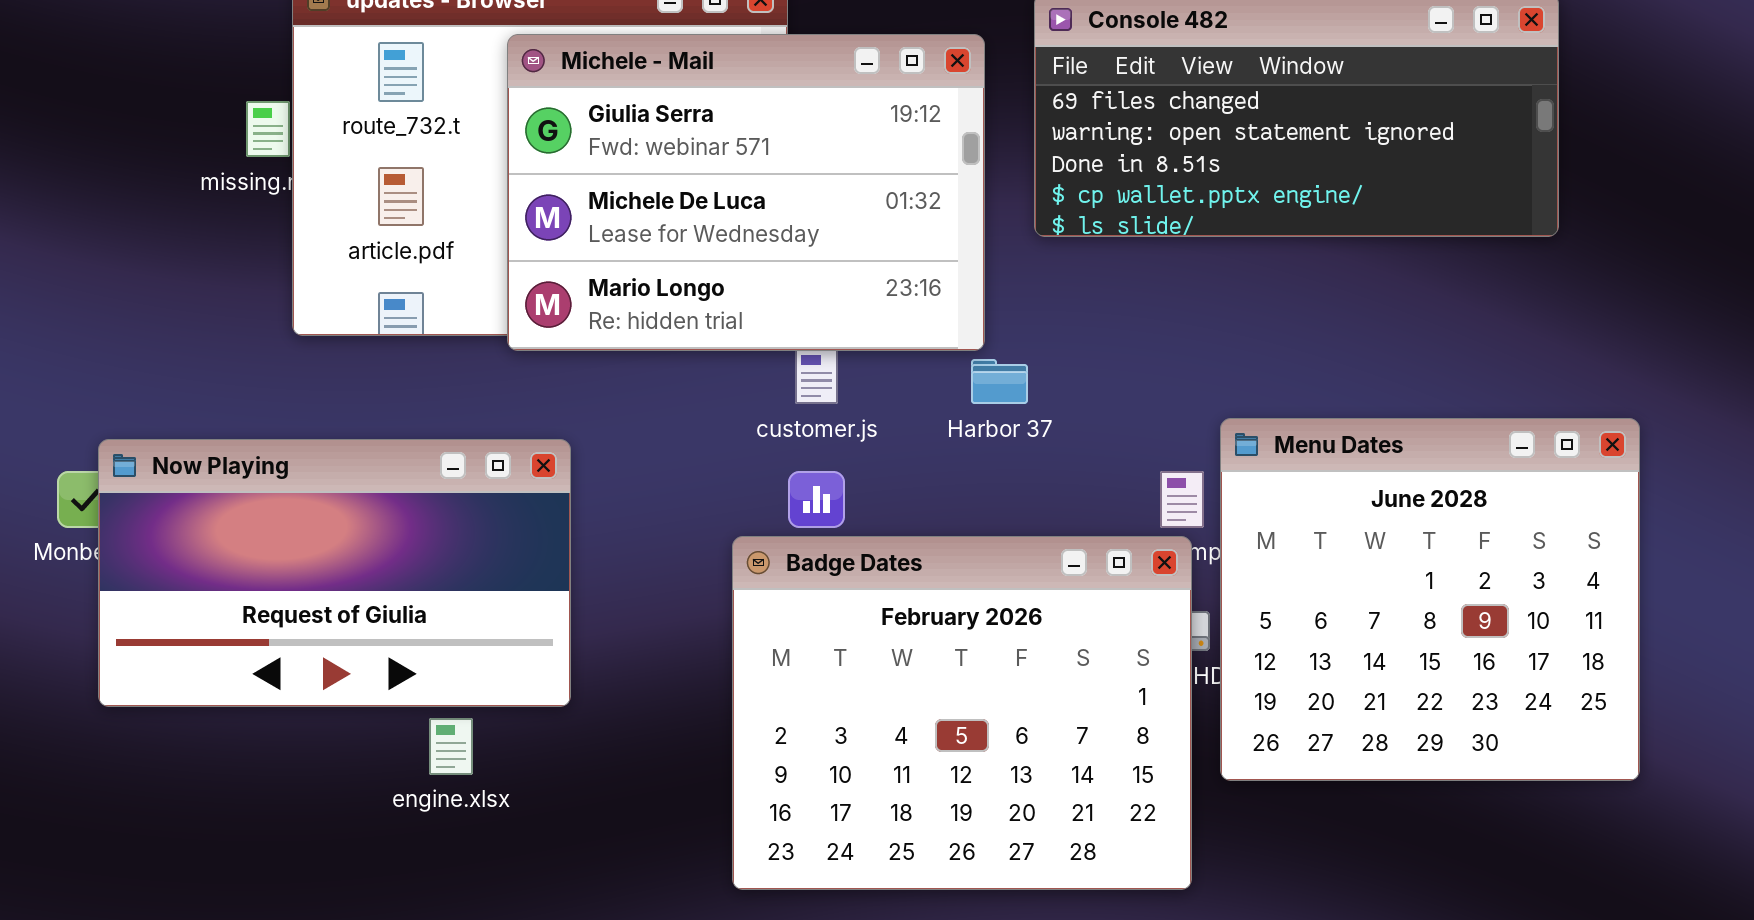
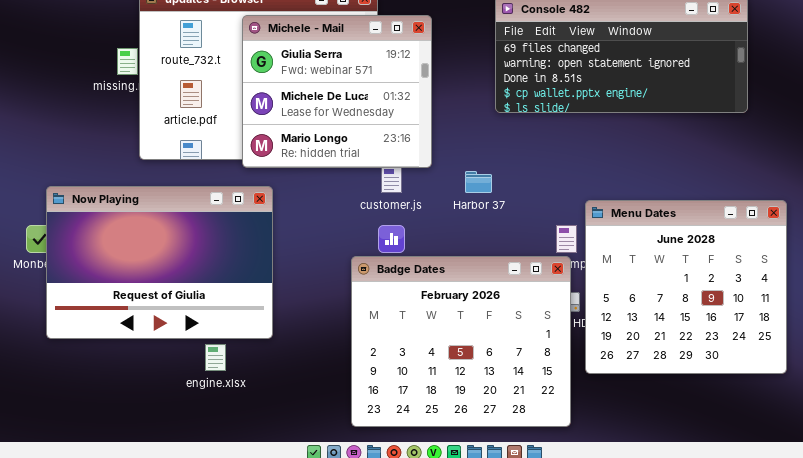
Michele - Mail: [507,34,985,351] -> [242,15,432,168], resized
Now Playing: [98,439,571,707] -> [46,186,273,339], resized

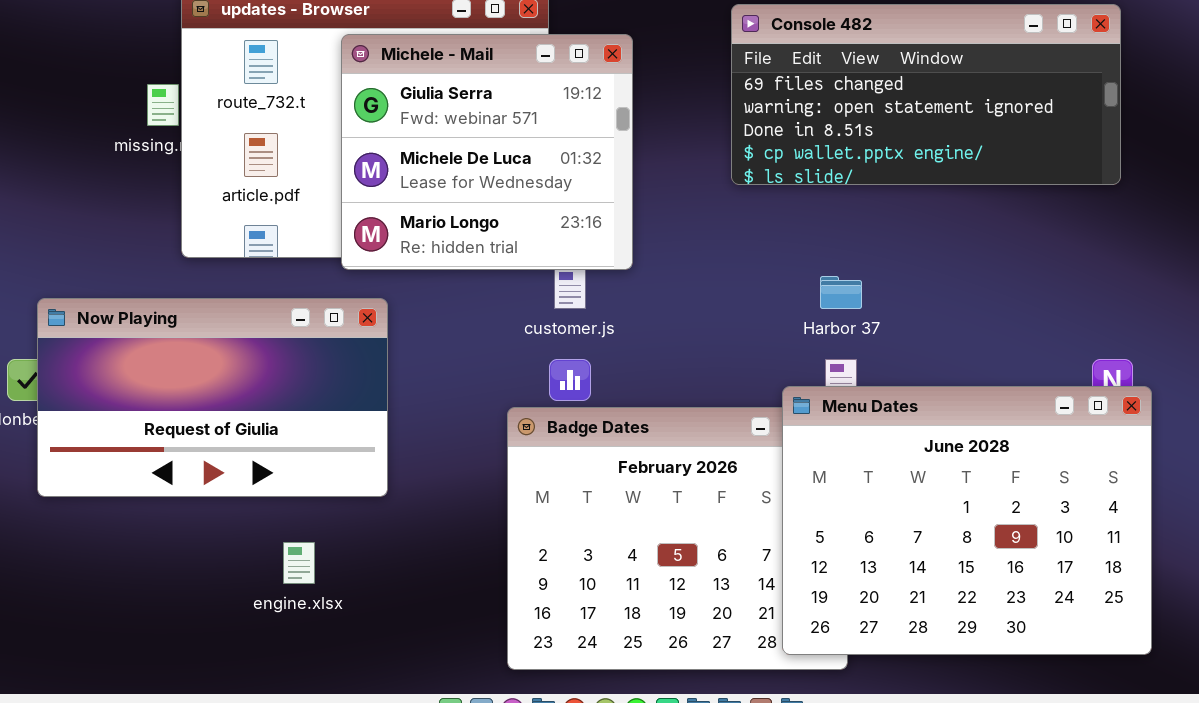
Harbor 37: [465,171,492,193] -> [820,276,862,309], moved
Now Playing: [46,186,273,339] -> [37,298,388,497], resized
Menu Dates: [585,200,787,374] -> [782,386,1152,655], moved, resized

